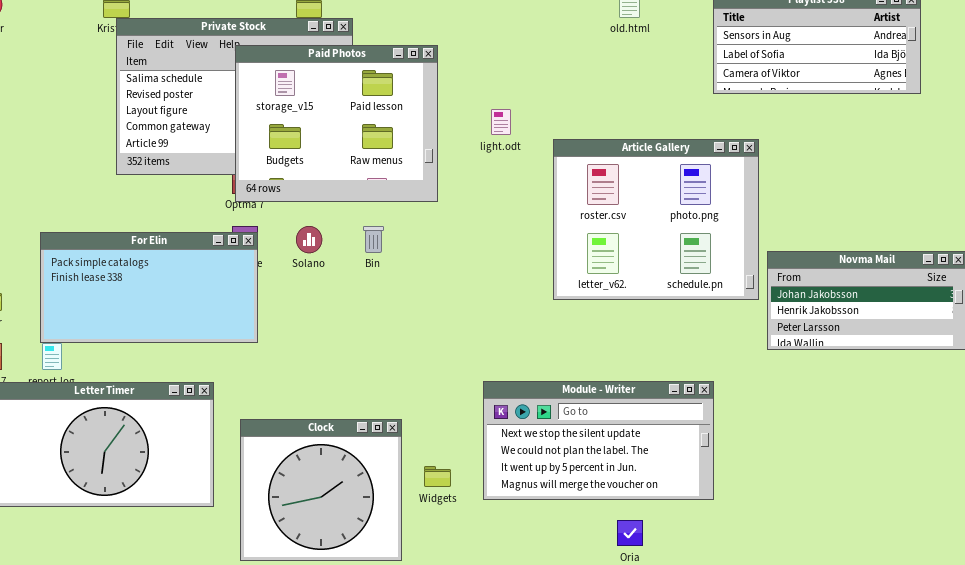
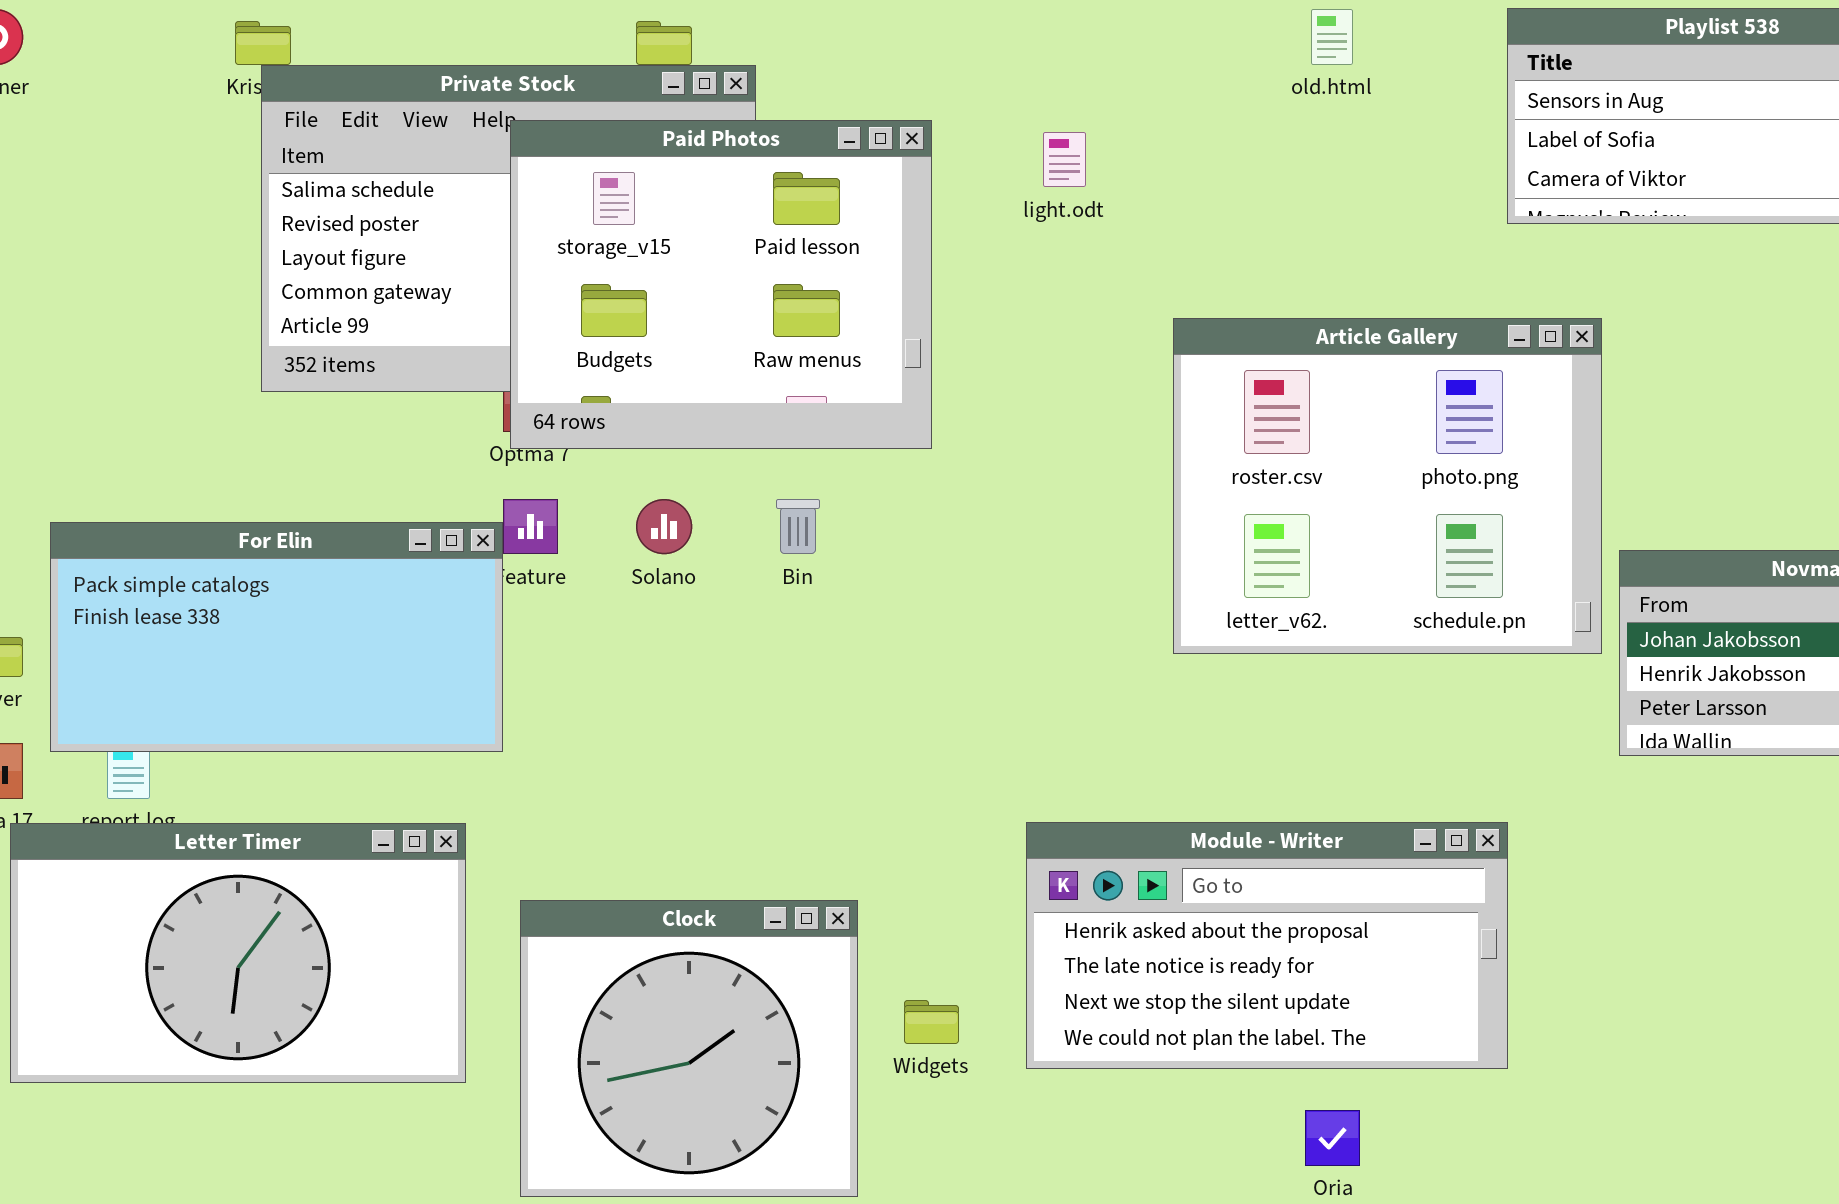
light.odt: [491,109,511,135] -> [1043,132,1086,187], moved
For Elin: [40,232,258,343] -> [50,522,503,752], moved
Module - Writer: [483,381,714,500] -> [1026,822,1508,1069], scrolled up 2 rows

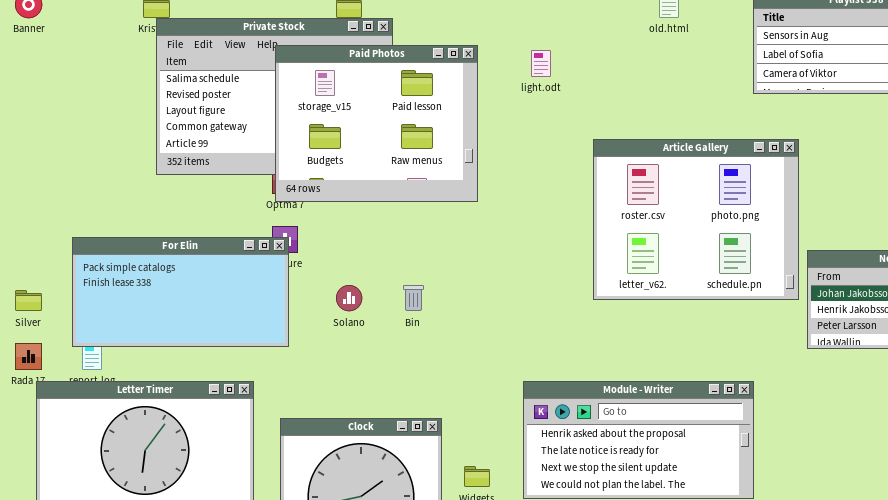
Solano: [636,499,692,554] -> [336,285,362,311], moved
Bin: [776,499,820,554] -> [403,285,424,311], moved
For Elin: [50,522,503,752] -> [72,237,289,347], moved

